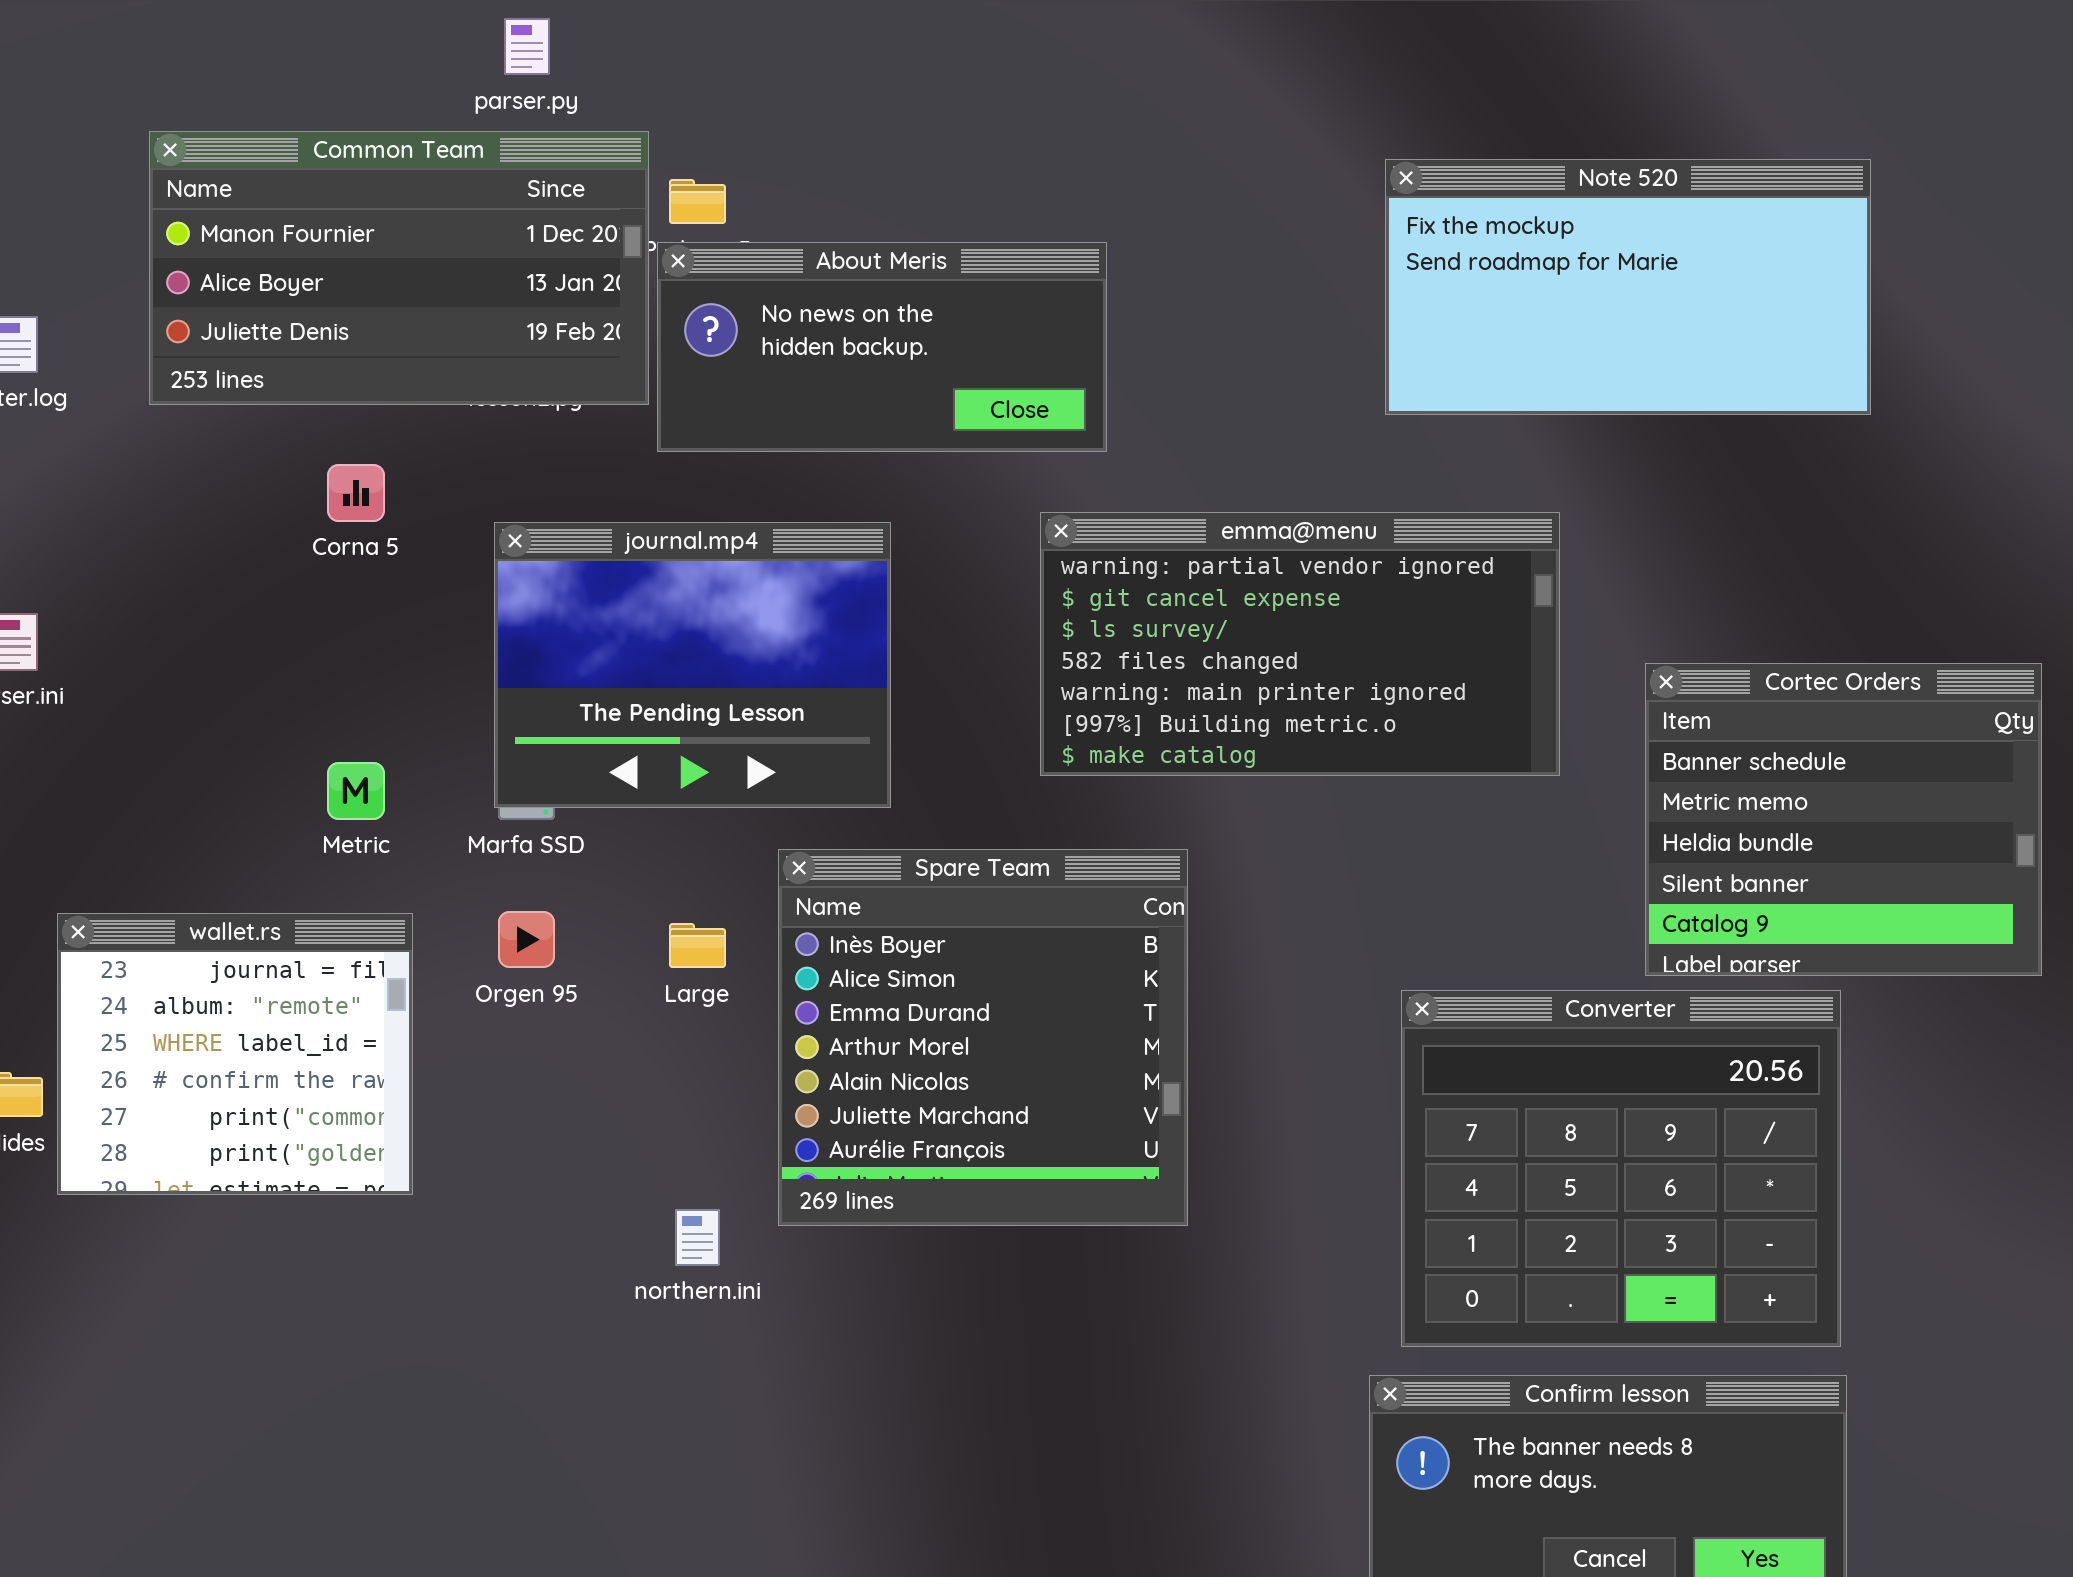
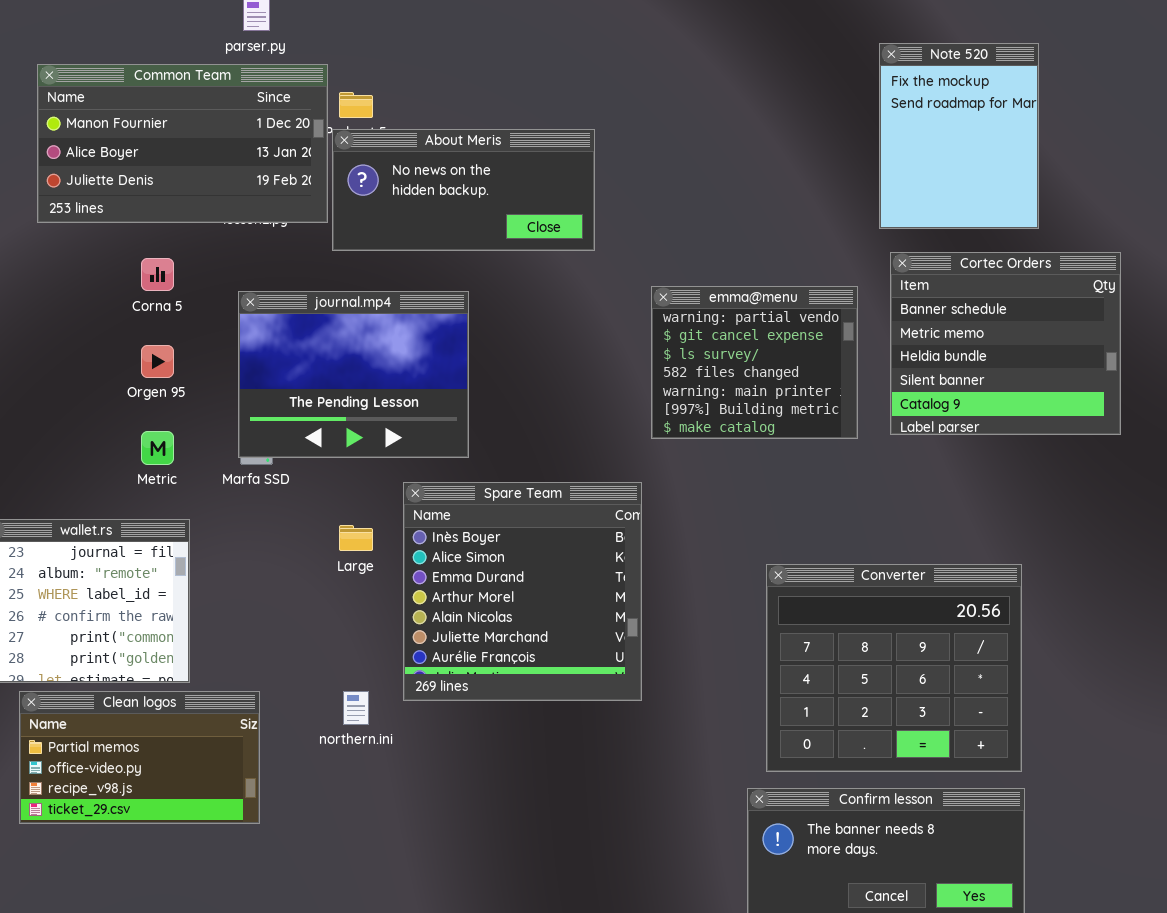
Note 520: [1385,159,1871,415] -> [879,43,1039,229], resized
emma@menu: [1040,512,1560,776] -> [651,286,858,439], resized
Cortec Orders: [1645,663,2042,976] -> [890,252,1121,435], moved
Orgen 95: [498,911,555,968] -> [141,345,174,378], moved
Clean logos: none -> [19,691,260,824], opened

